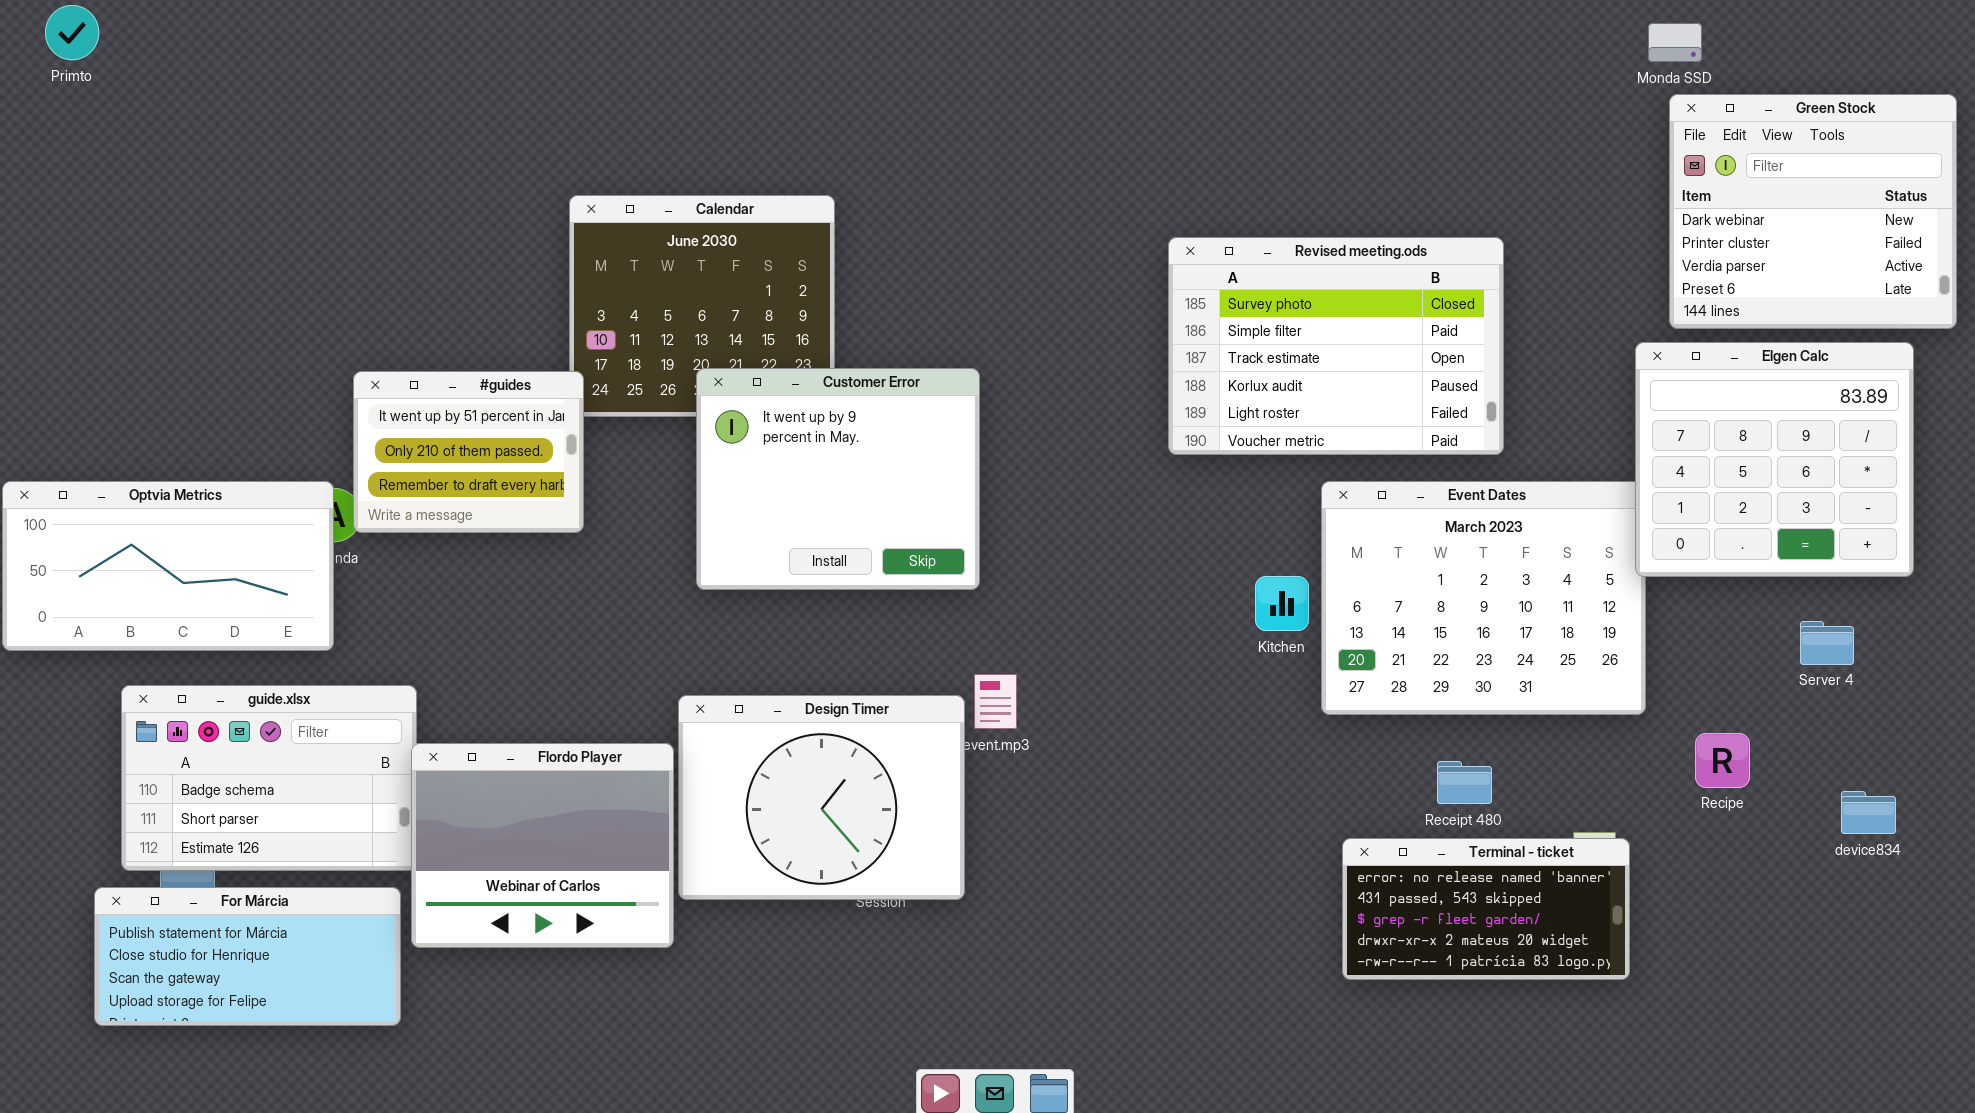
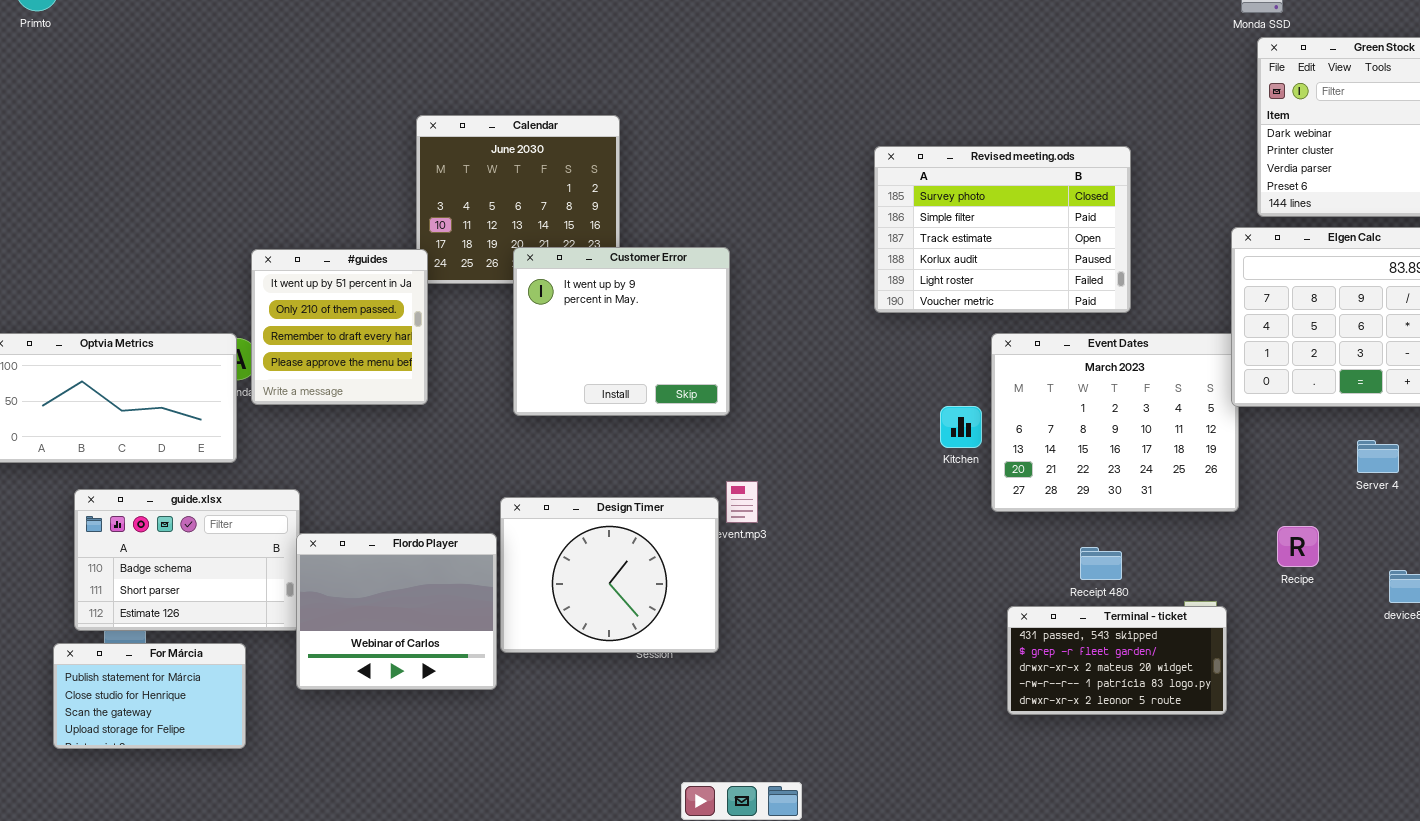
#guides: [353,371,584,533] -> [251,249,428,405], resized
Terminal - ticket: [1342,838,1630,980] -> [1007,606,1227,715], scrolled down 1 row
For Márcia: [94,887,401,1026] -> [53,643,246,749], resized

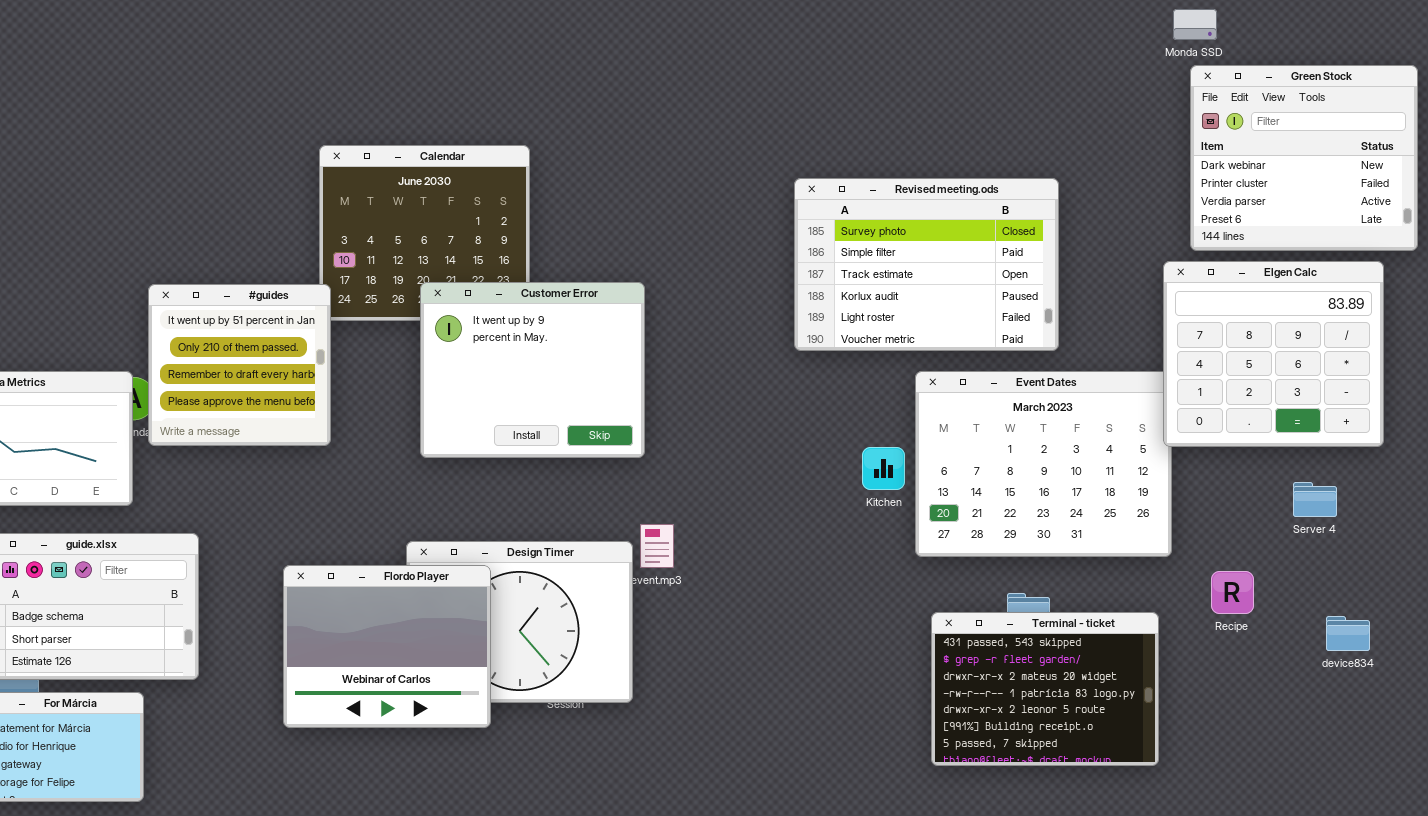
Flordo Player: [296,533,497,690] -> [283,565,491,728], moved
Terminal - ticket: [1007,606,1227,715] -> [931,612,1159,766], resized

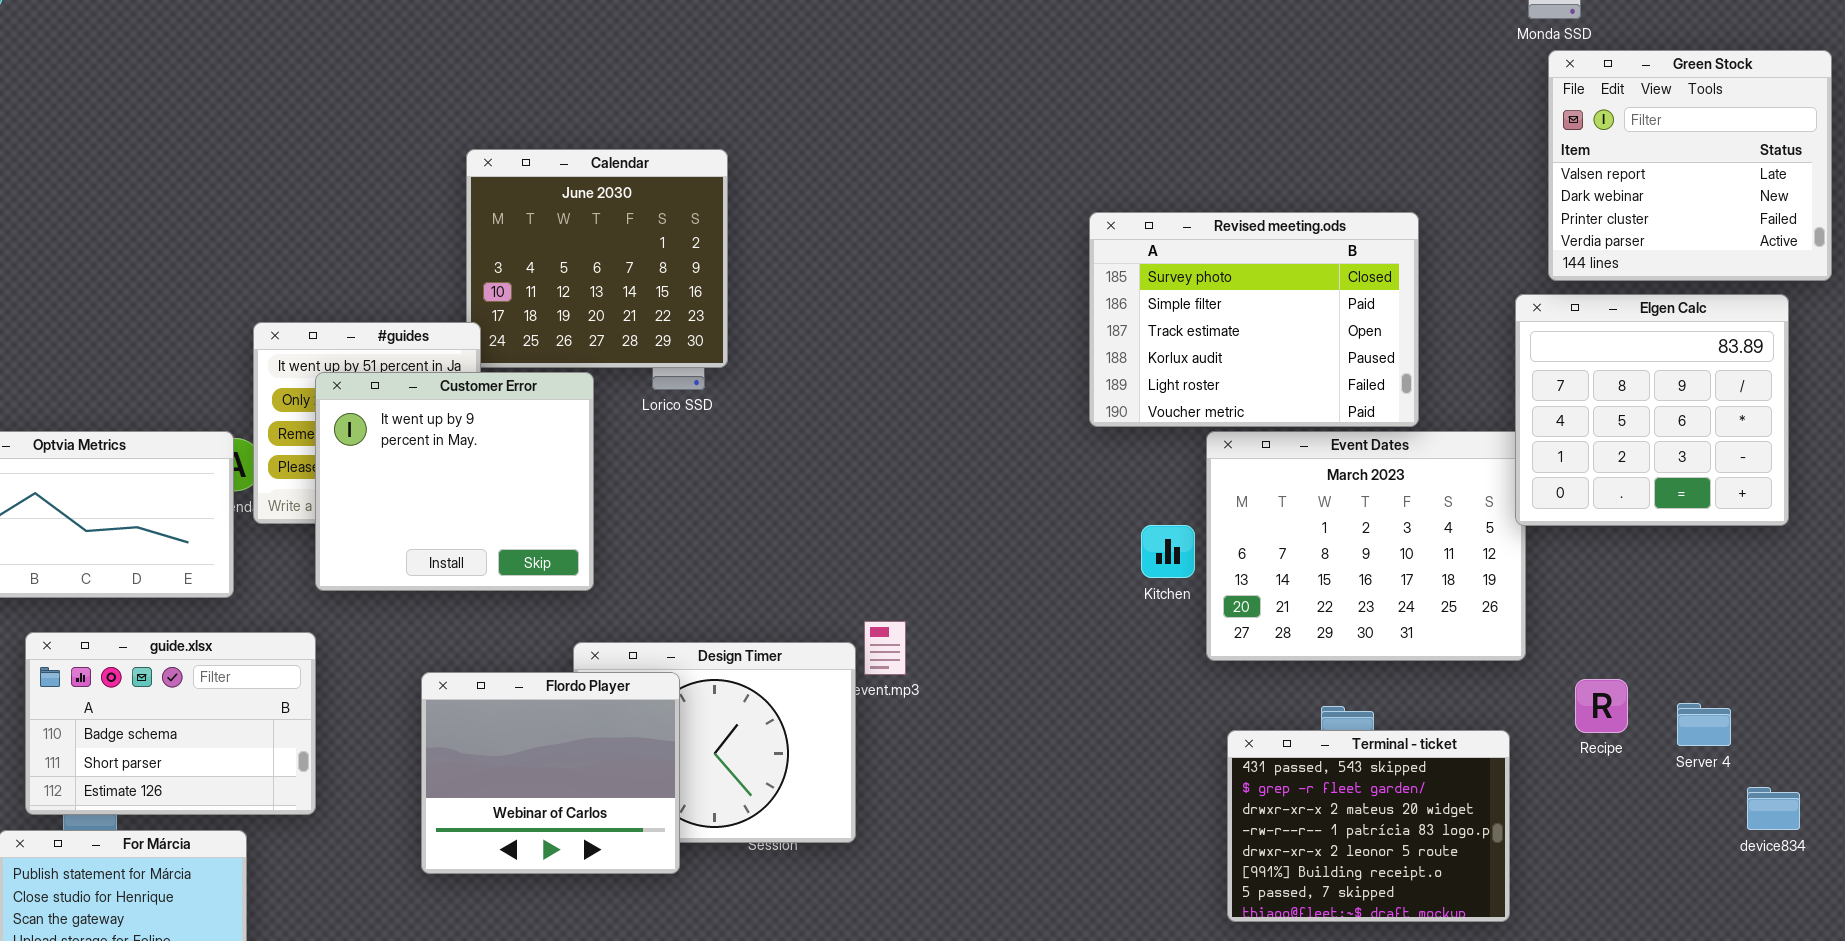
Green Stock: [1190,65,1418,251] -> [1548,50,1832,281], scrolled up 1 row
Revised meeting.ods: [794,178,1059,351] -> [1089,212,1419,427], moved
Customer Error: [420,282,645,458] -> [315,372,594,591], moved
Server 4: [1293,482,1337,517] -> [1677,703,1731,746], moved
device834: [1326,616,1370,651] -> [1747,787,1800,830], moved

